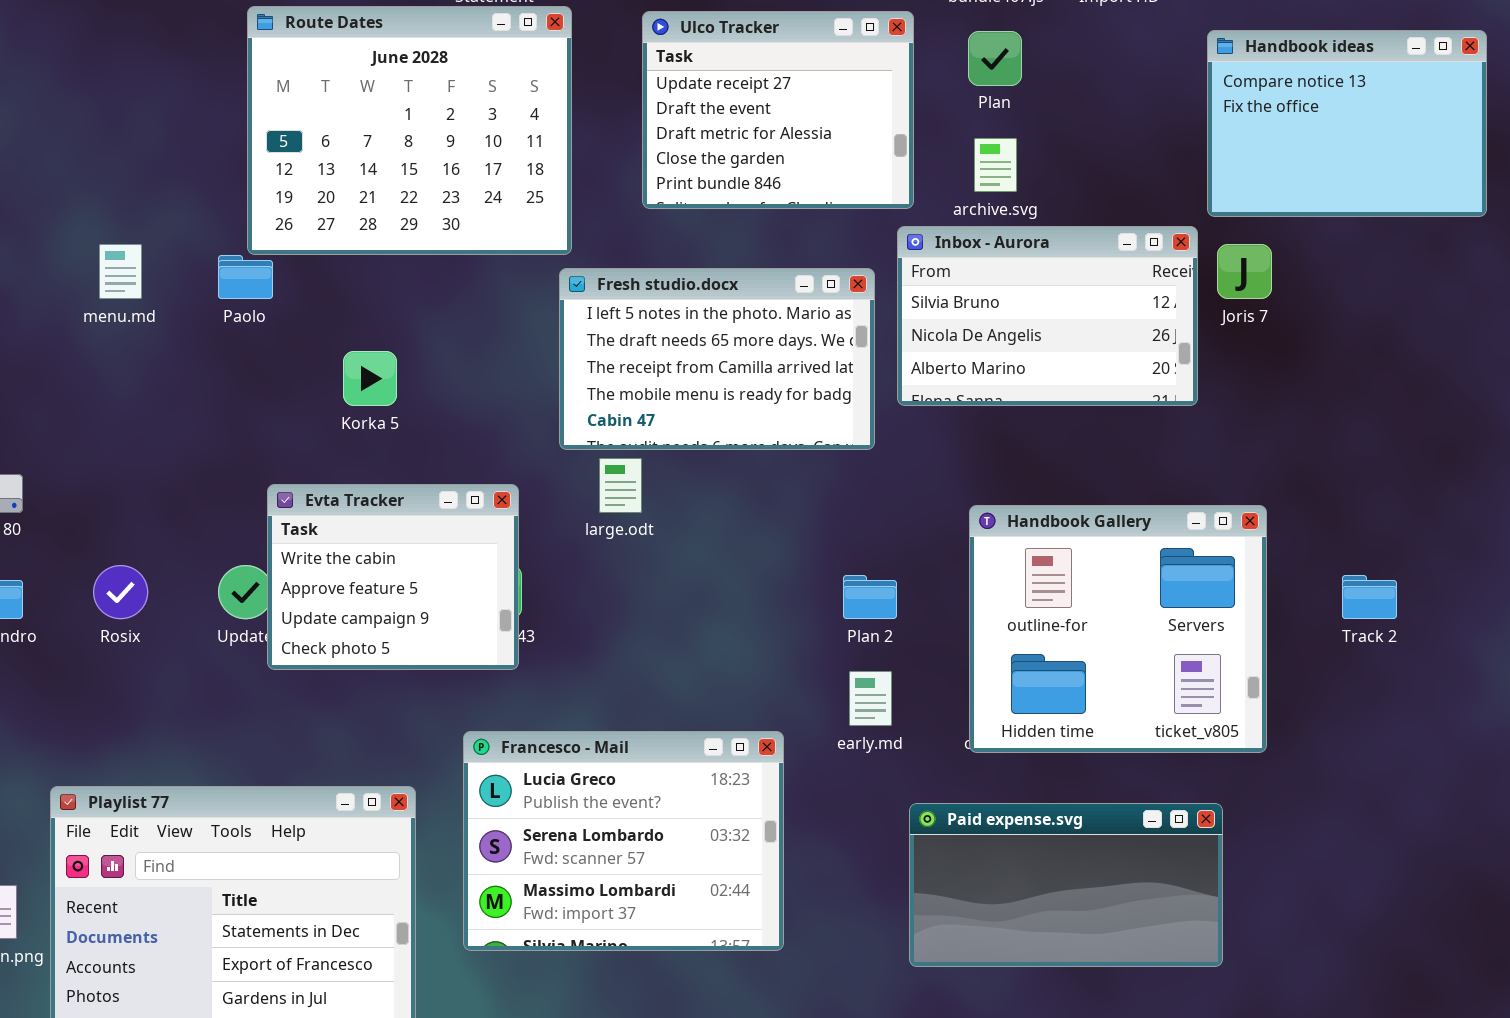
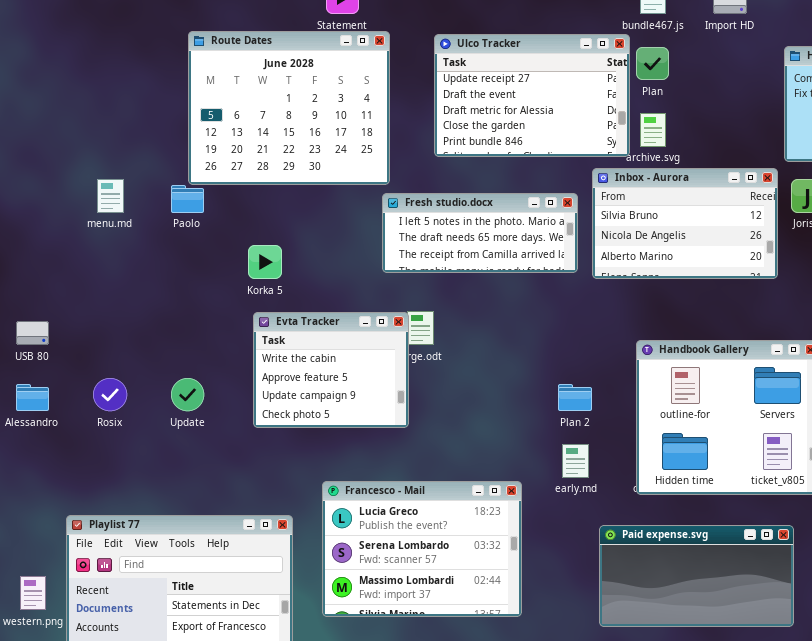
Ulco Tracker: [642,11,914,209] -> [434,34,630,157], resized
Fresh studio.docx: [559,268,875,450] -> [382,193,578,273], resized
Evta Tracker: [267,484,519,670] -> [253,312,409,428], moved

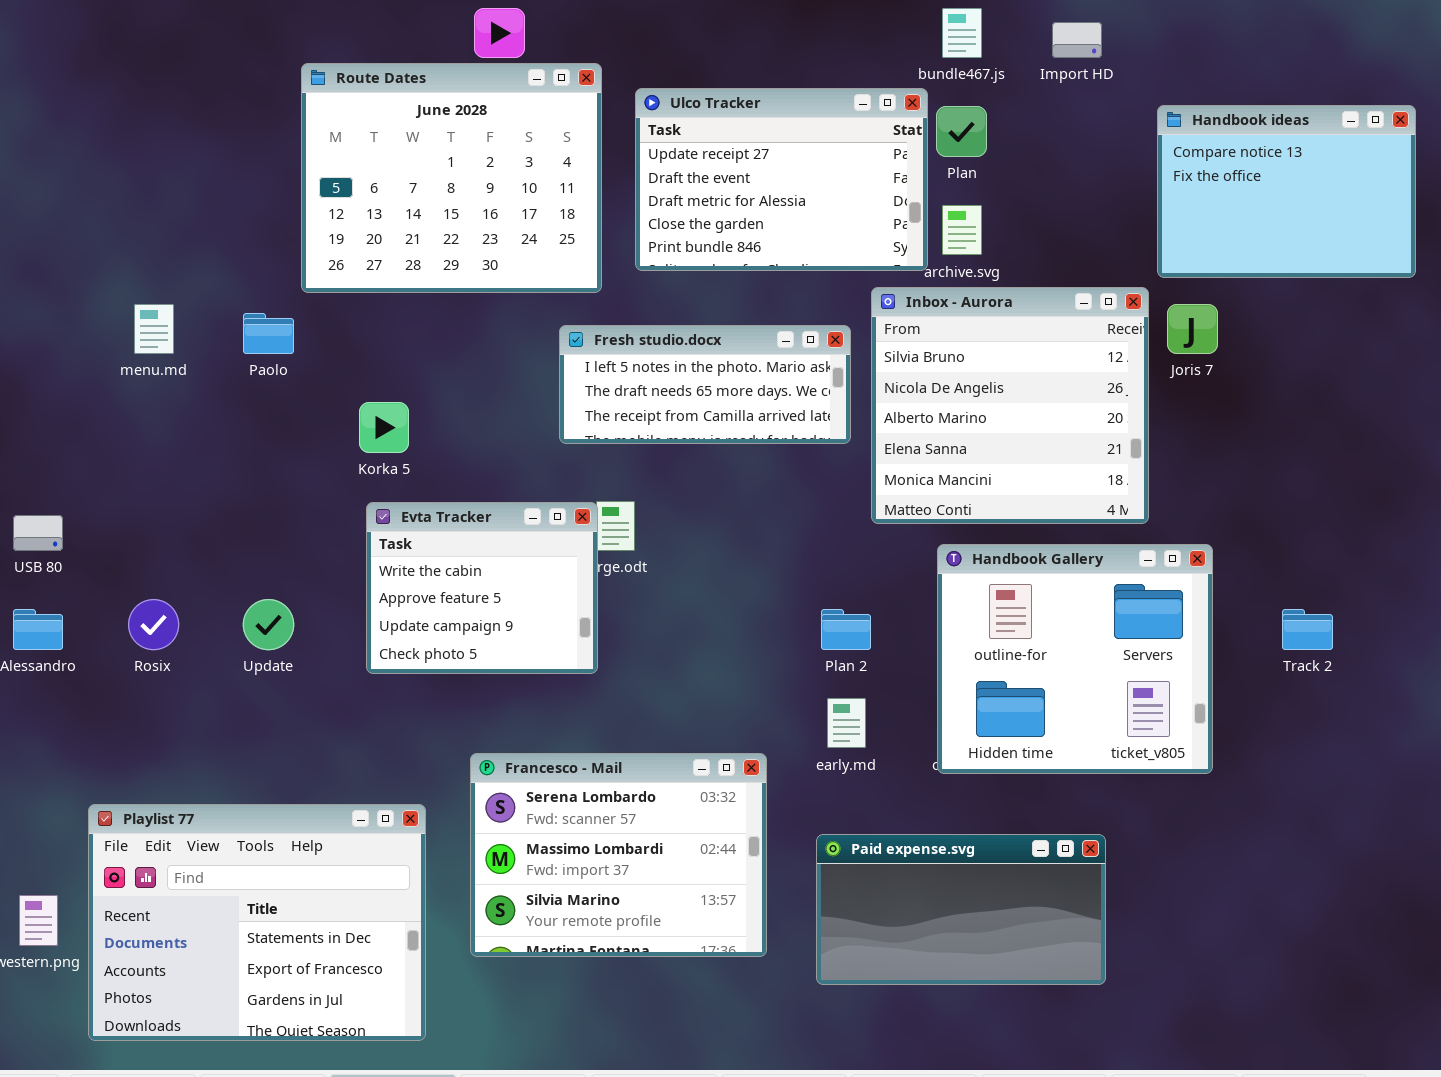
Route Dates: [188,31,390,185] -> [301,63,602,293], moved
Inbox - Aurora: [592,168,778,279] -> [871,287,1149,524], resized
Francesco - Mail: [322,481,522,617] -> [470,753,767,957], scrolled down 1 row
Paid expense.svg: [599,525,794,627] -> [816,834,1106,985], moved

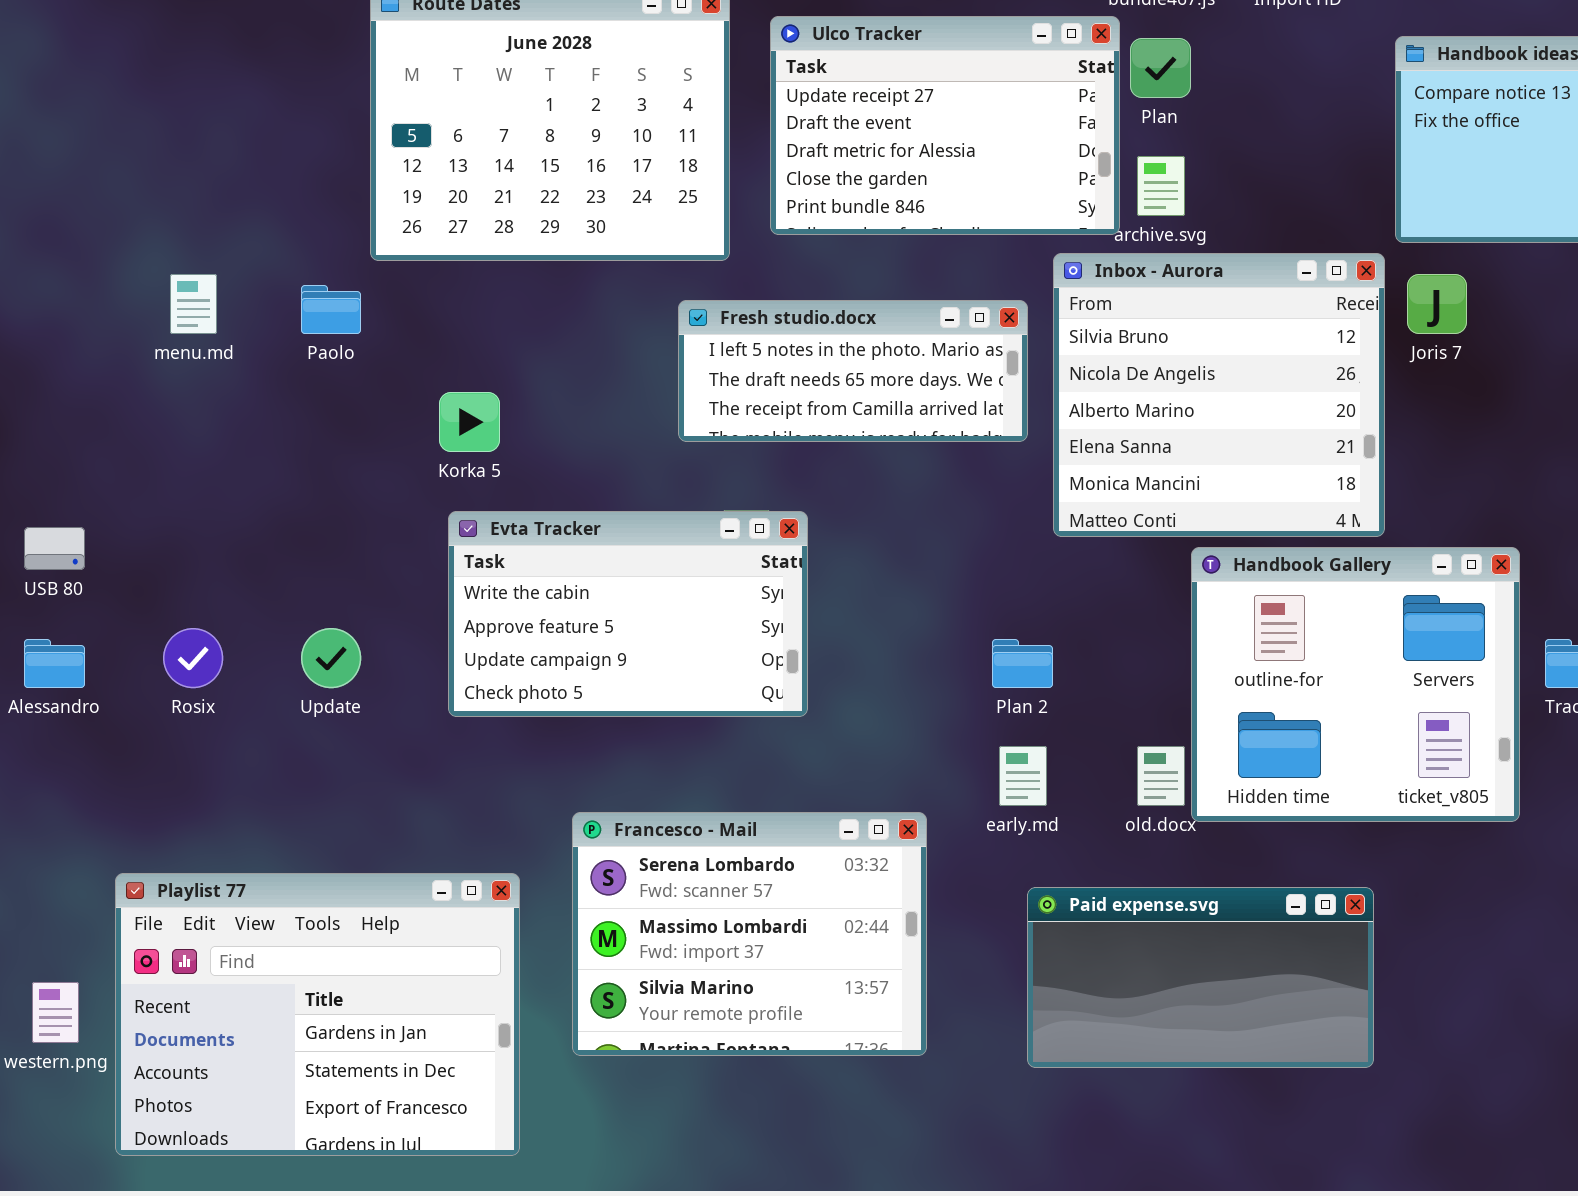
Evta Tracker: [366,502,598,674] -> [448,511,808,717], resized
Handbook Gallery: [937,544,1213,774] -> [1191,547,1520,822], moved
Playlist 77: [88,804,426,1041] -> [115,873,520,1156], scrolled up 1 row
Paid expense.svg: [816,834,1106,985] -> [1027,887,1374,1068], moved

